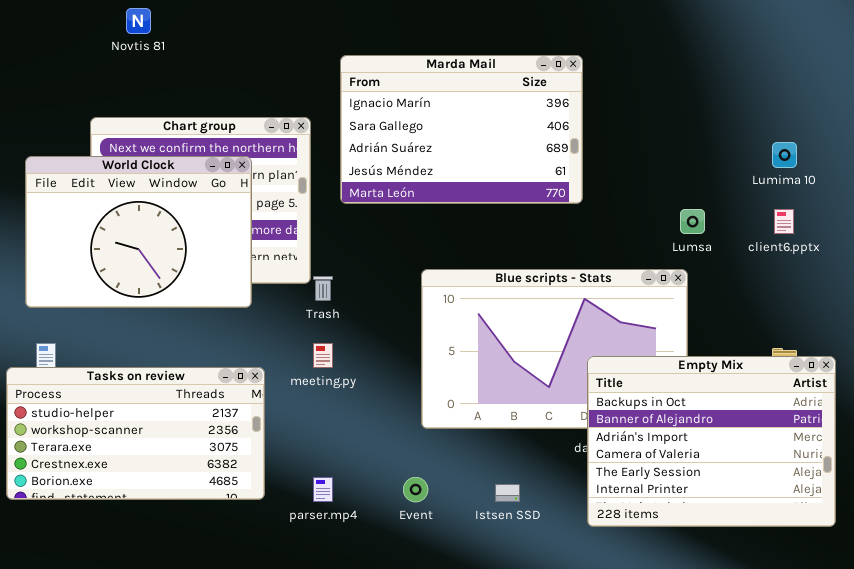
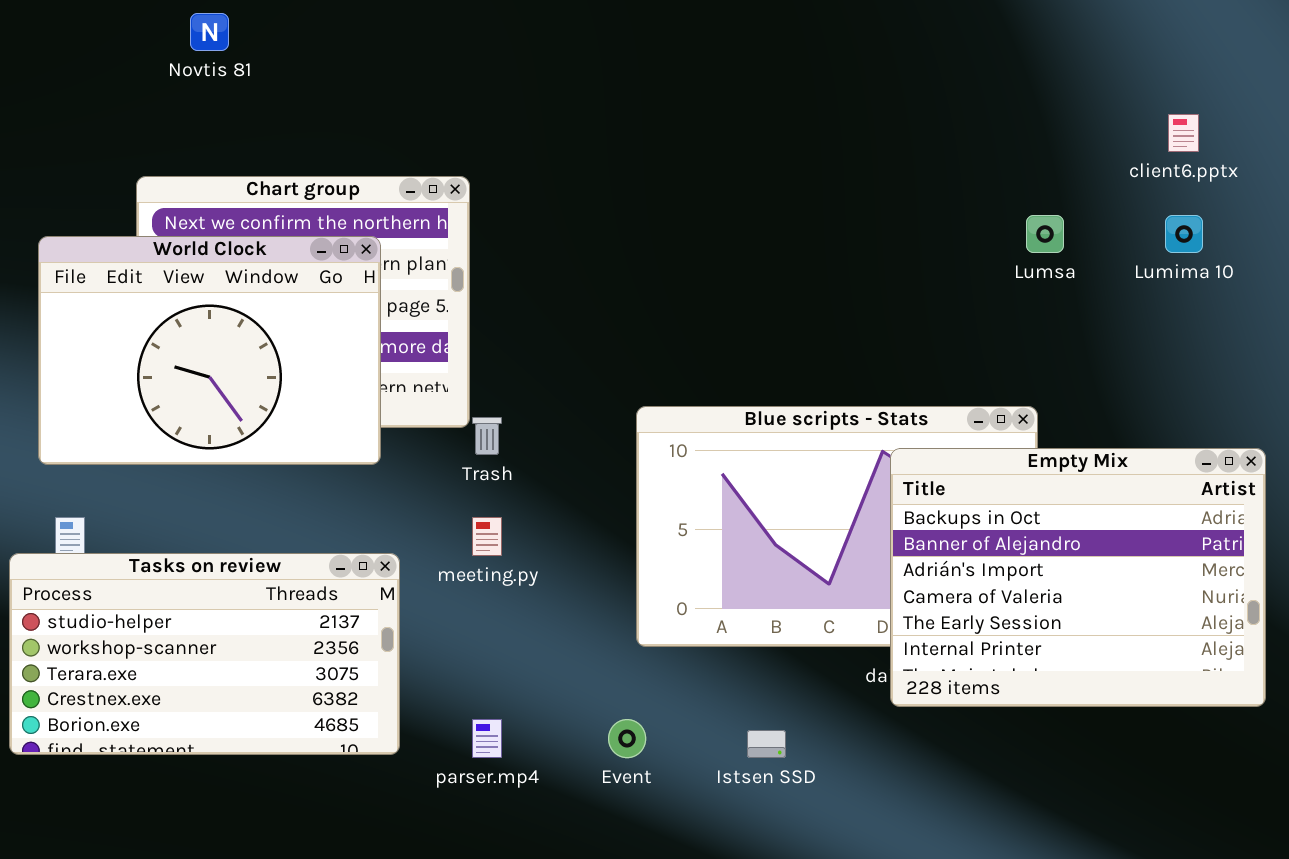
Marda Mail: [340,55,583,204] -> none, closed
Lumsa: [680,209,705,234] -> [1026,215,1064,253], moved
client6.pptx: [774,209,794,234] -> [1168,114,1199,152], moved
Empty Mix: [587,356,836,527] -> [890,448,1266,707], moved

